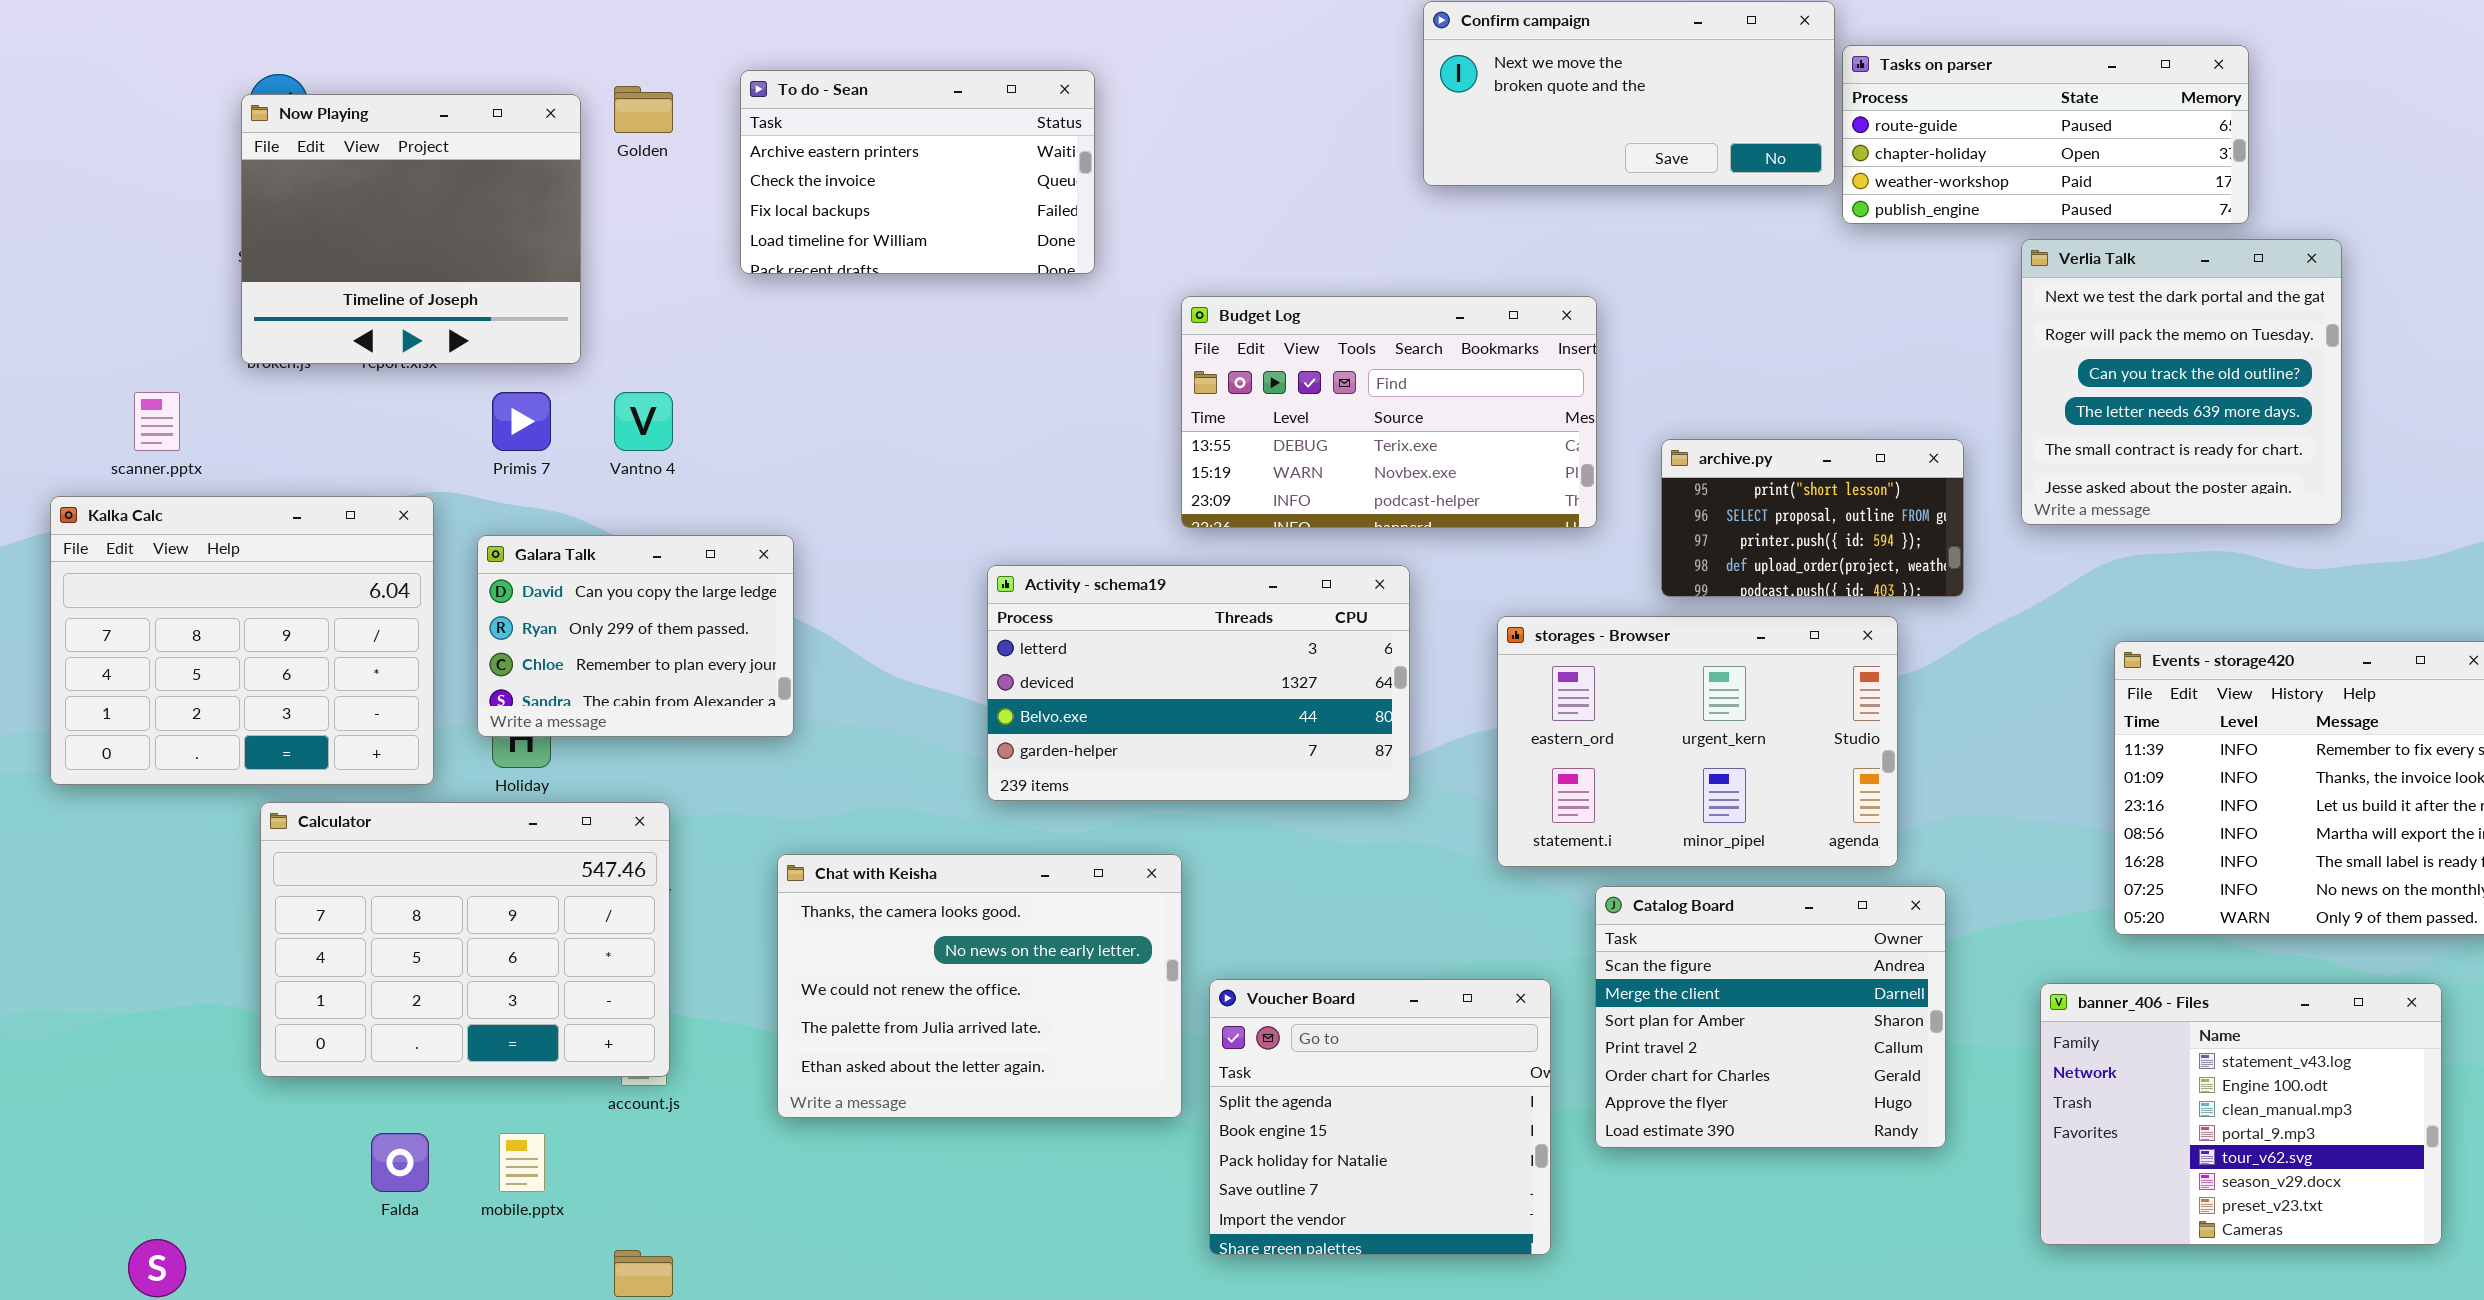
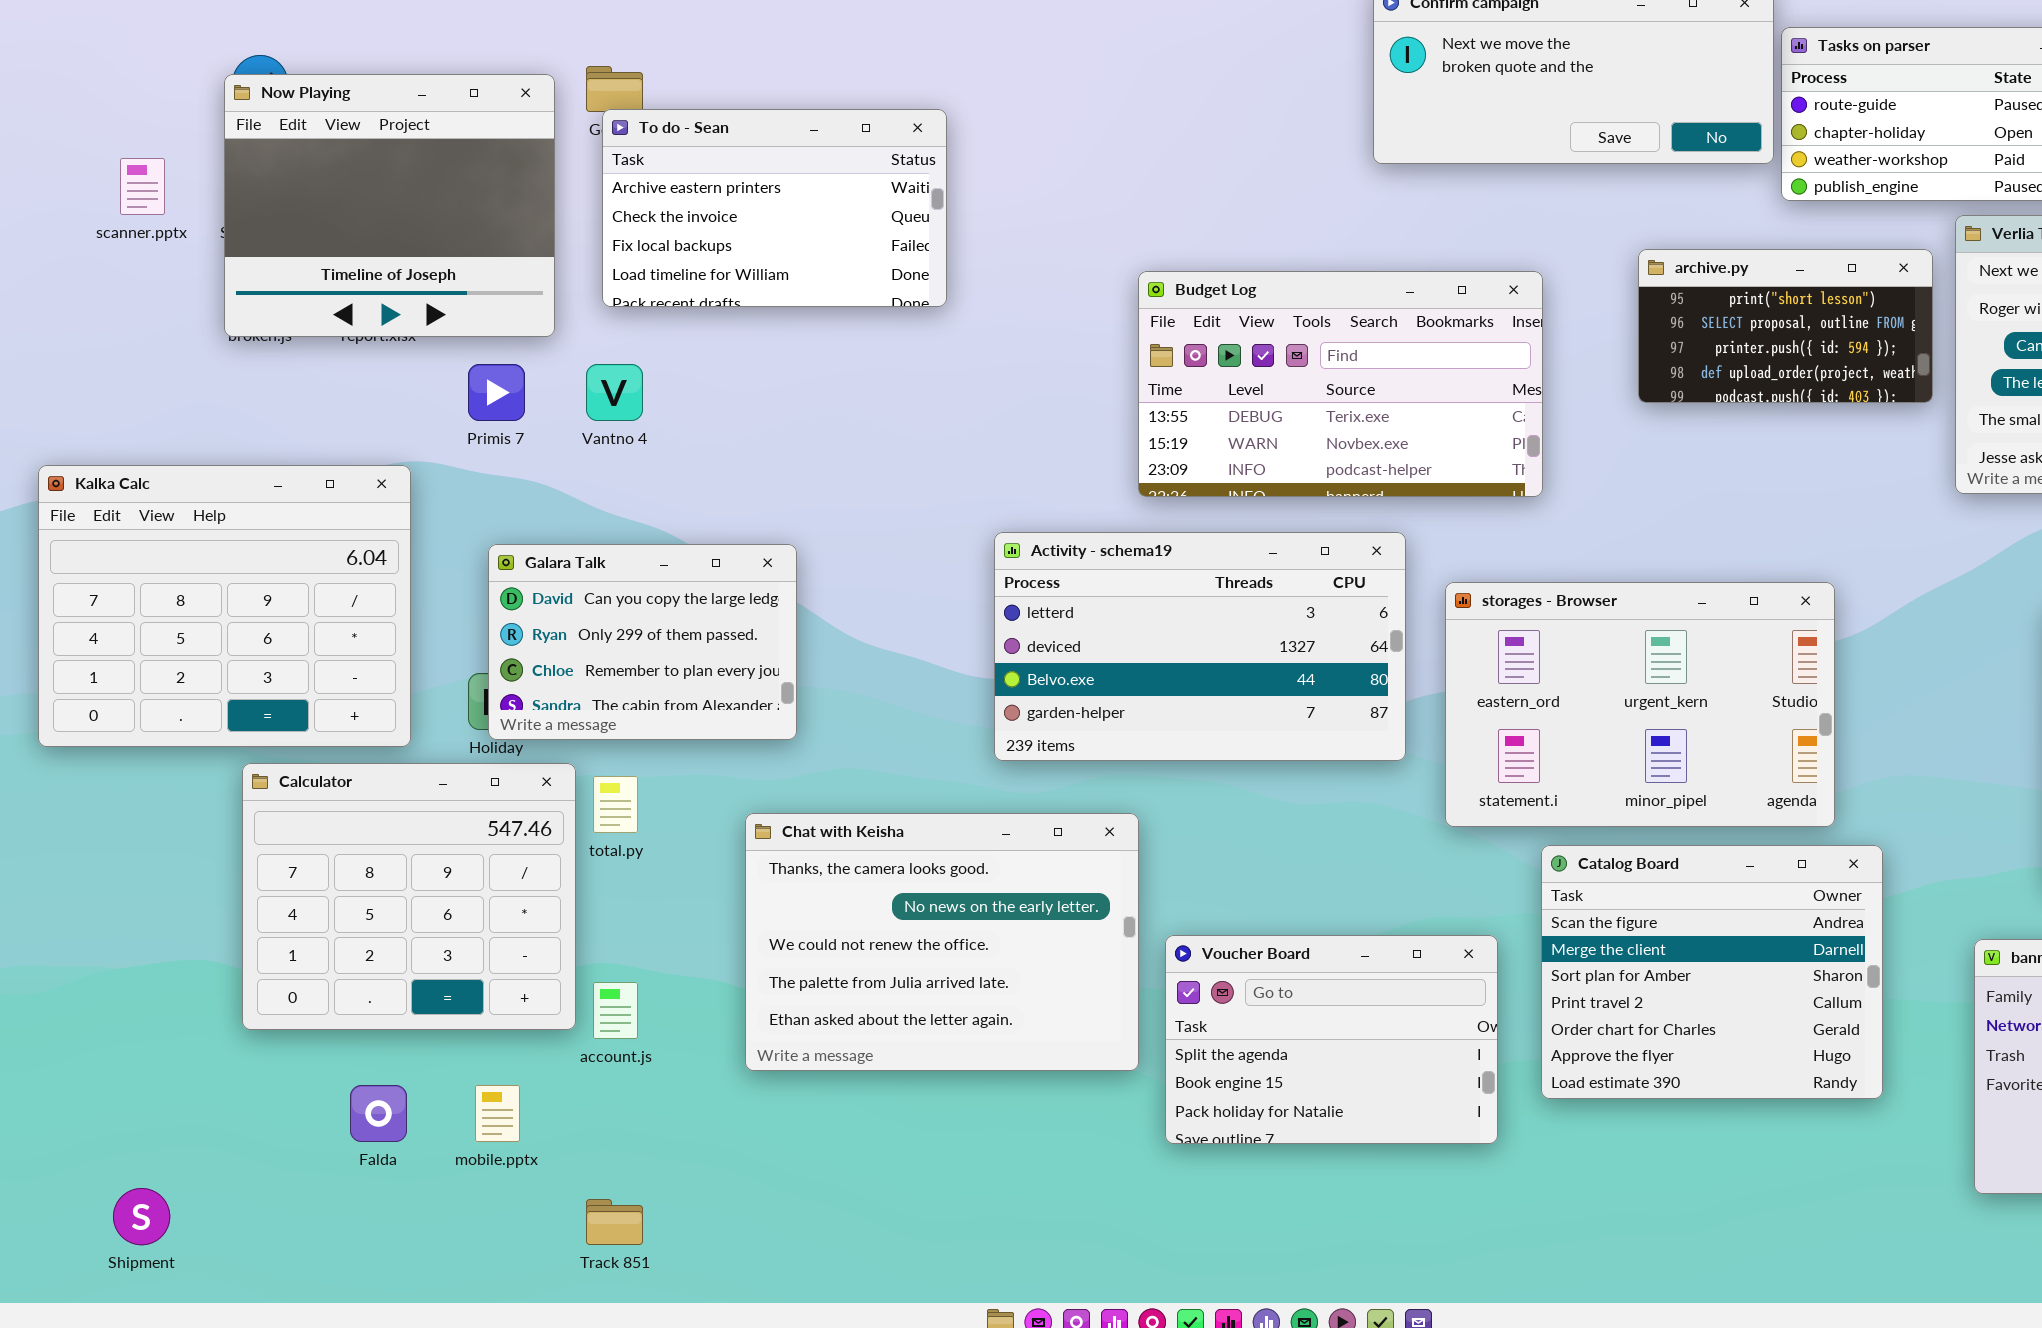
To do - Sean: [740,70,1095,274] -> [602,109,947,307], moved
scanner.pptx: [134,392,180,451] -> [120,158,165,215], moved
archive.py: [1661,439,1964,597] -> [1638,249,1933,403], moved
Galara Talk: [477,535,794,737] -> [488,544,797,740], moved
Activity - schema19: [987,565,1410,801] -> [994,532,1406,761], moved
Calculator: [260,802,670,1077] -> [242,763,576,1030], resized
Voucher Board: [1209,979,1551,1255] -> [1165,935,1498,1144], resized

